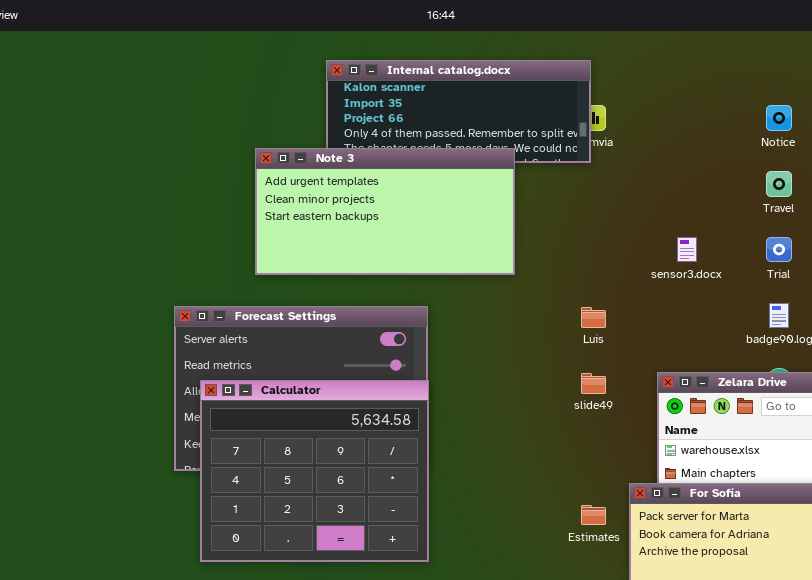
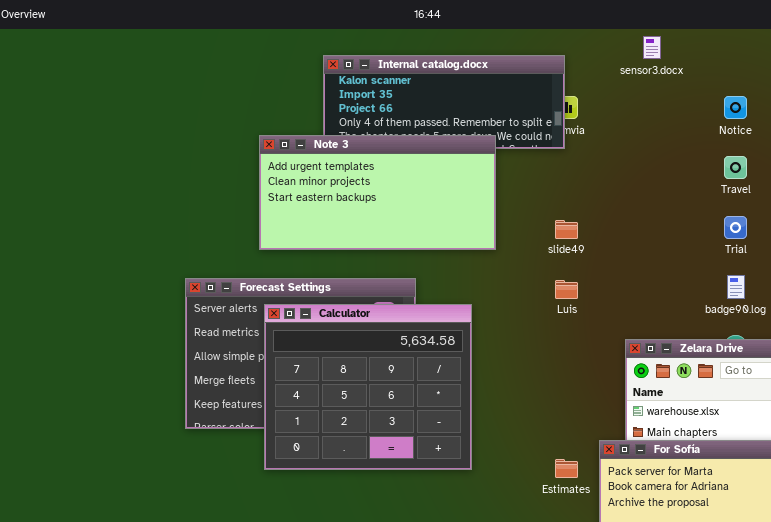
sensor3.docx: [677,237,697,262] -> [643,36,661,59], moved
slide49: [581,373,606,394] -> [555,220,578,239], moved
Calculator: [200,380,429,562] -> [264,304,472,470], moved

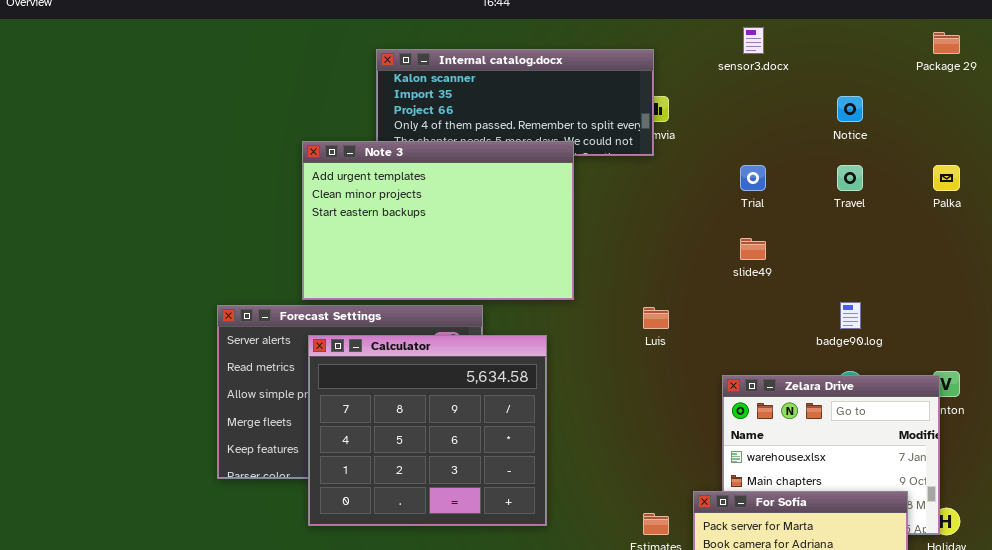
Note 3: [259,135,496,250] -> [302,141,574,300], resized
Trial: [724,216,747,239] -> [740,165,766,191], moved
slide49: [555,220,578,239] -> [740,238,766,260], moved

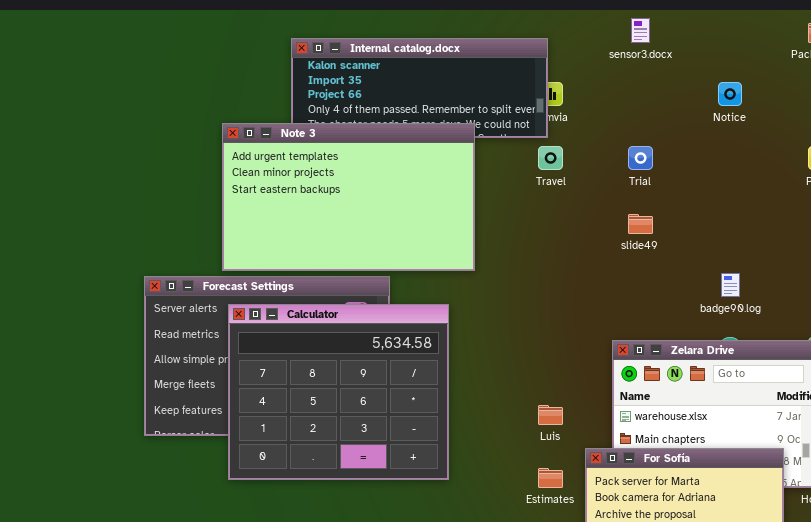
Travel: [837,165,863,191] -> [538,146,563,170], moved
Luis: [643,307,669,329] -> [538,405,563,425], moved

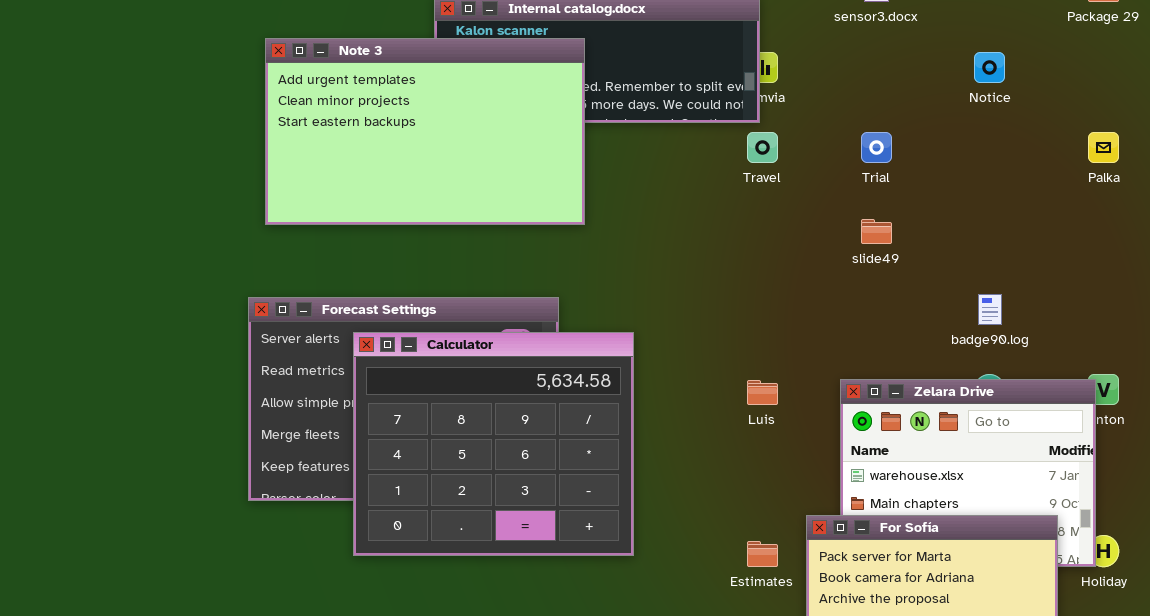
Note 3: [222,123,475,271] -> [265,38,585,225], moved
Luis: [538,405,563,425] -> [747,380,778,405], moved

